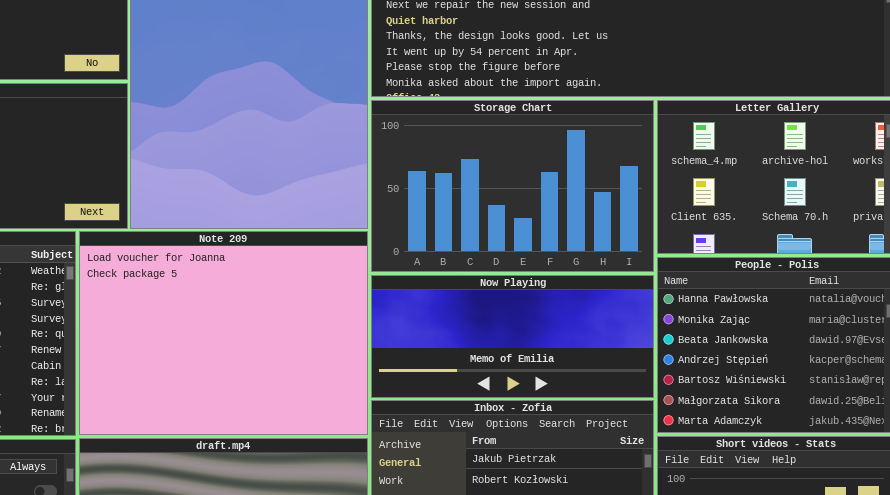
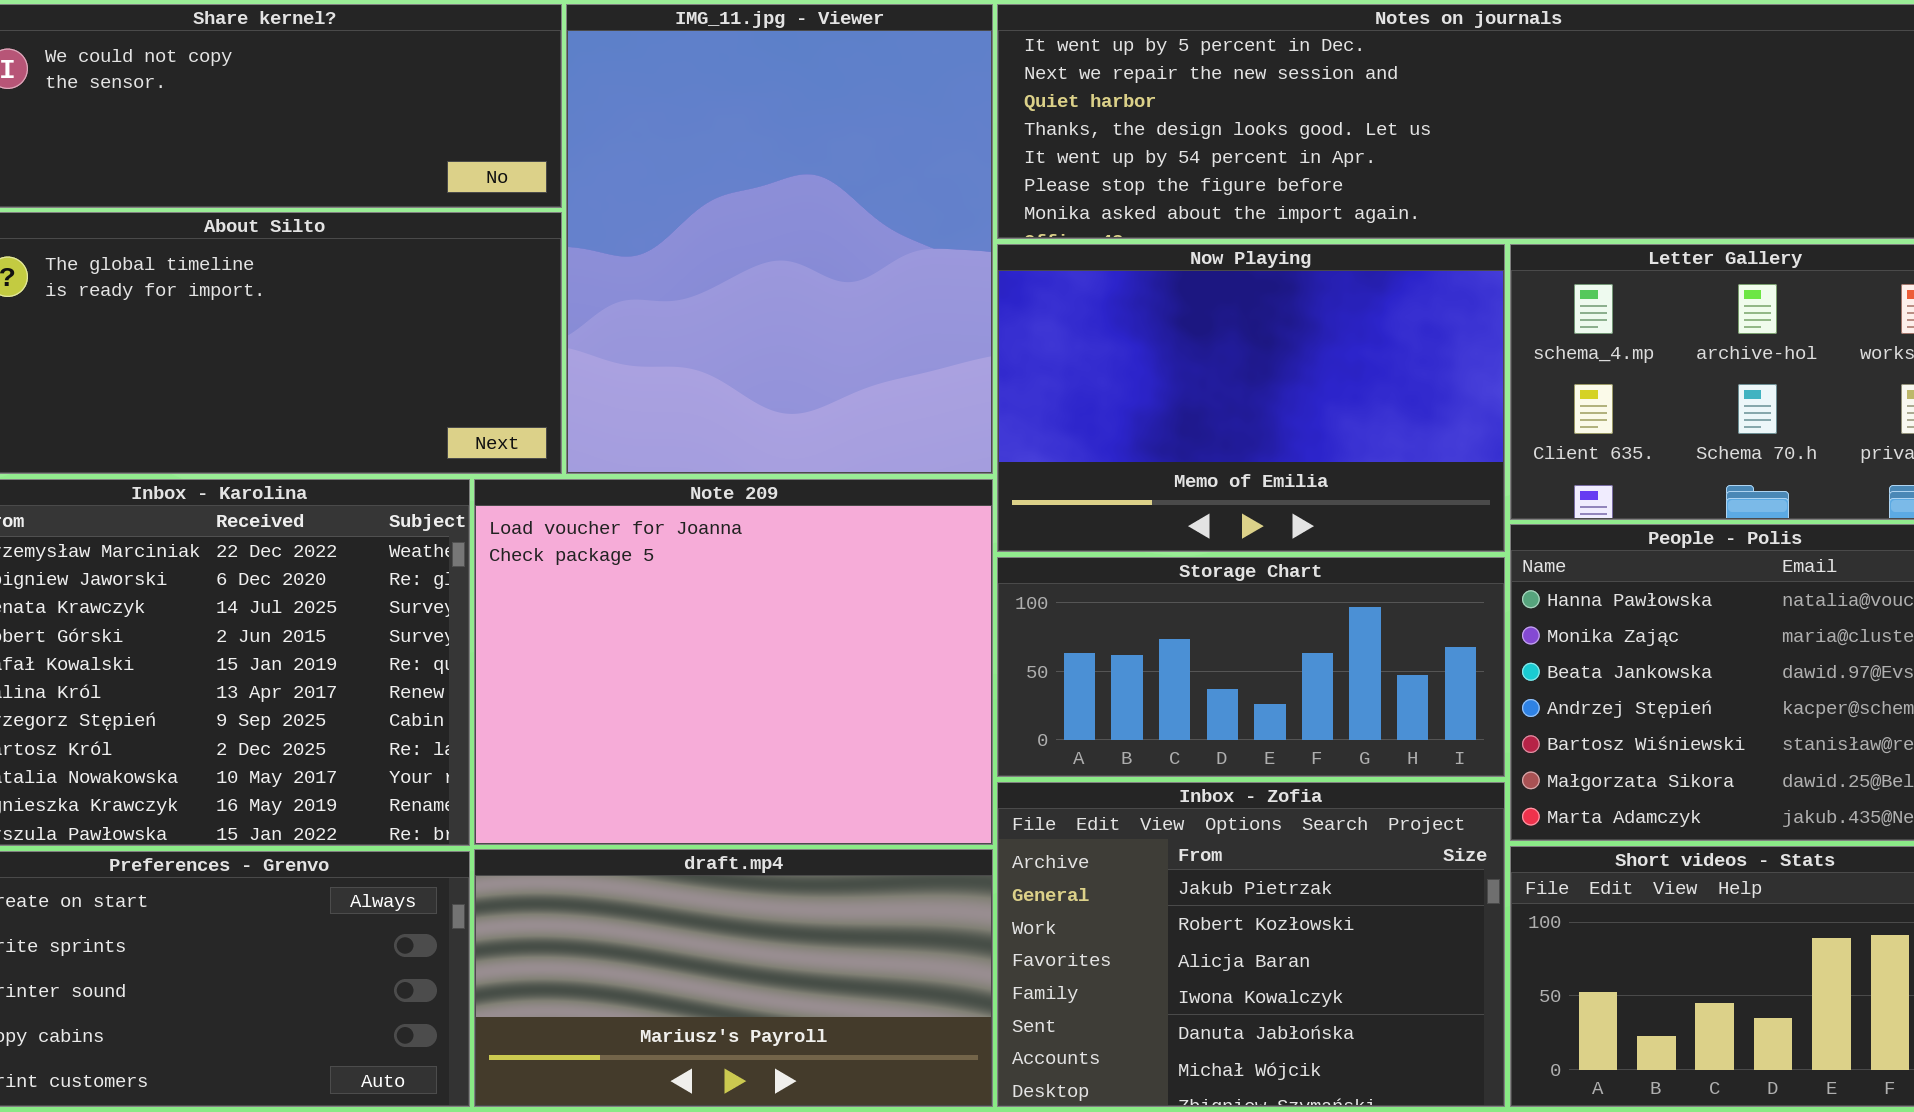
Storage Chart: [371,100,654,272] -> [997,557,1505,777], moved, resized
Now Playing: [371,275,654,398] -> [997,244,1505,552], moved, resized

